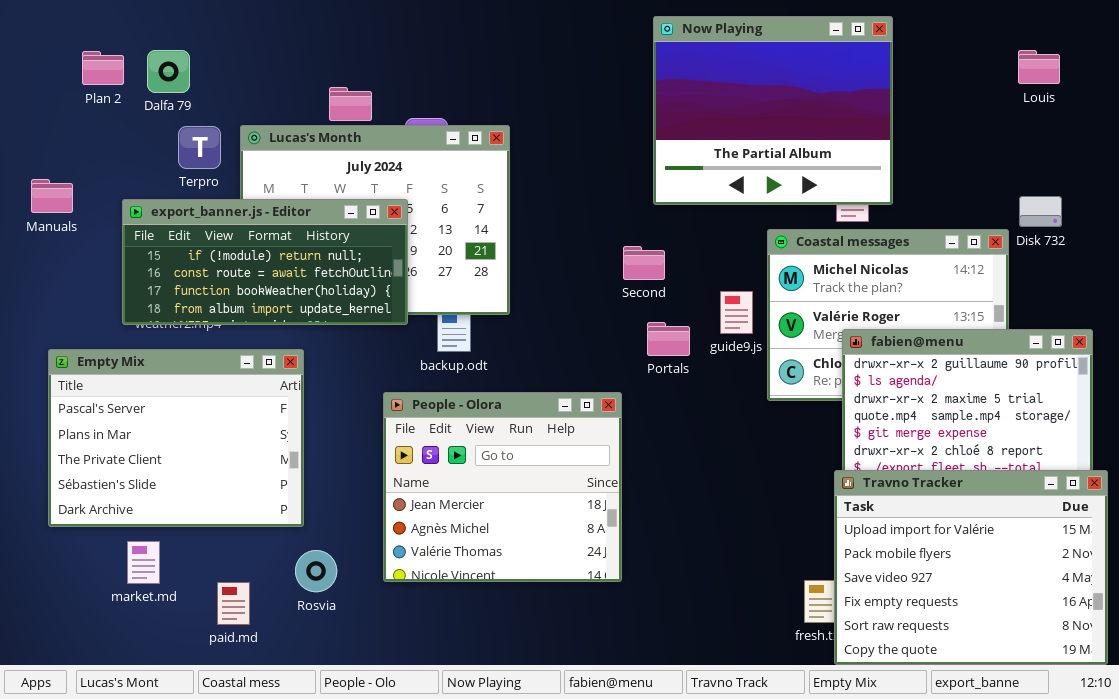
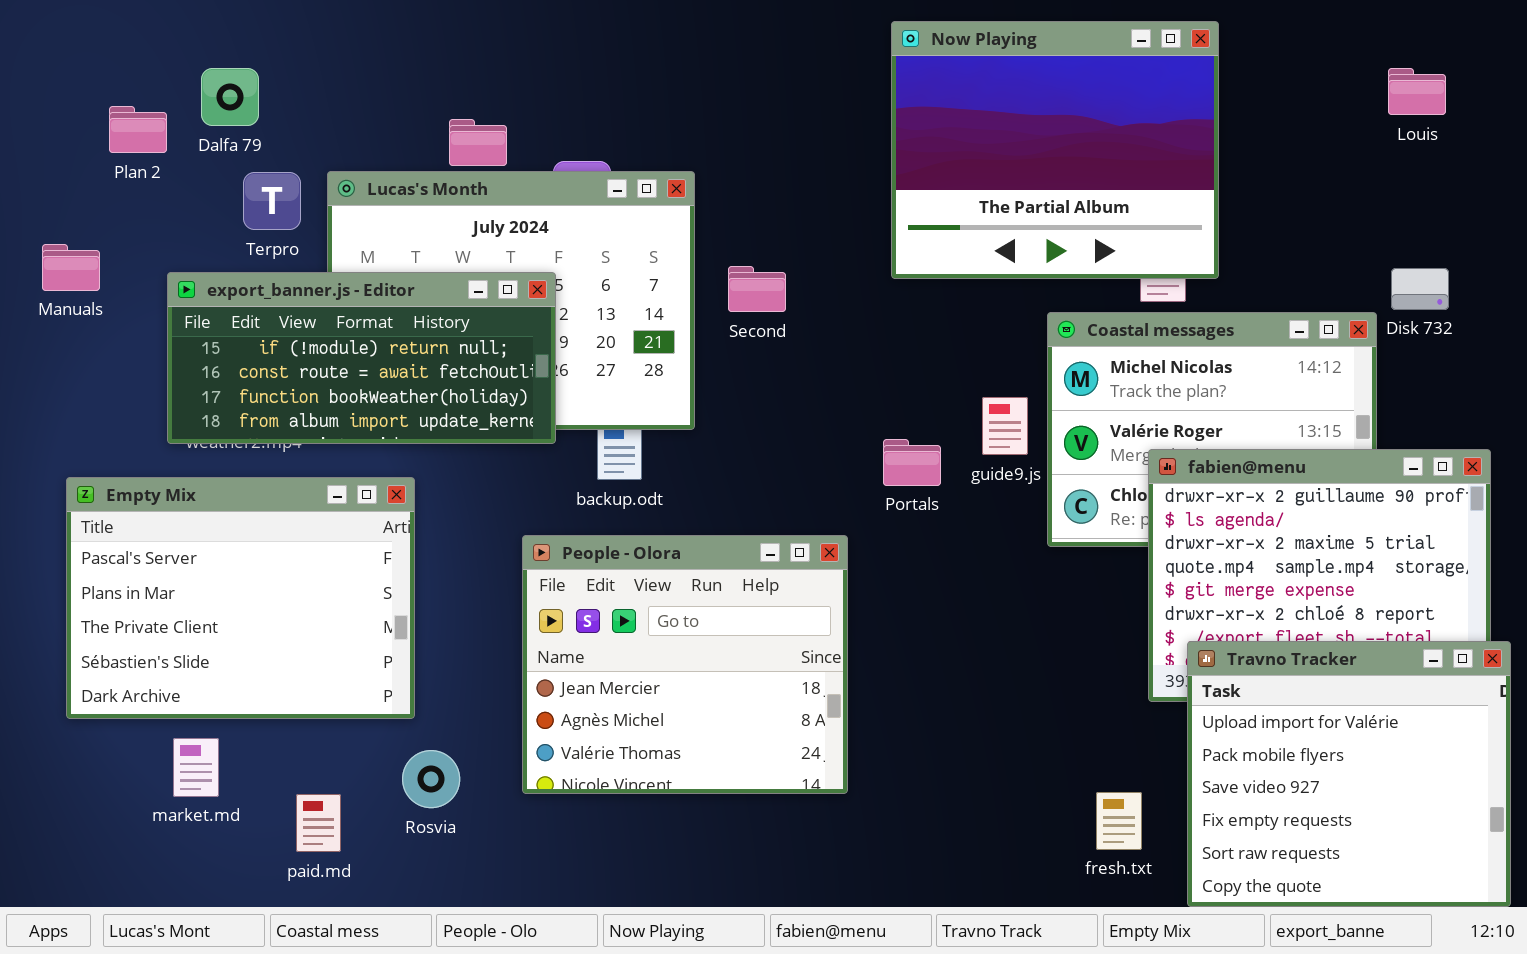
Plan 2: [82,51,124,85] -> [109,106,167,153], moved
Second: [623,246,665,280] -> [728,266,786,312], moved
Travno Tracker: [834,470,1108,665] -> [1187,641,1511,907], resized

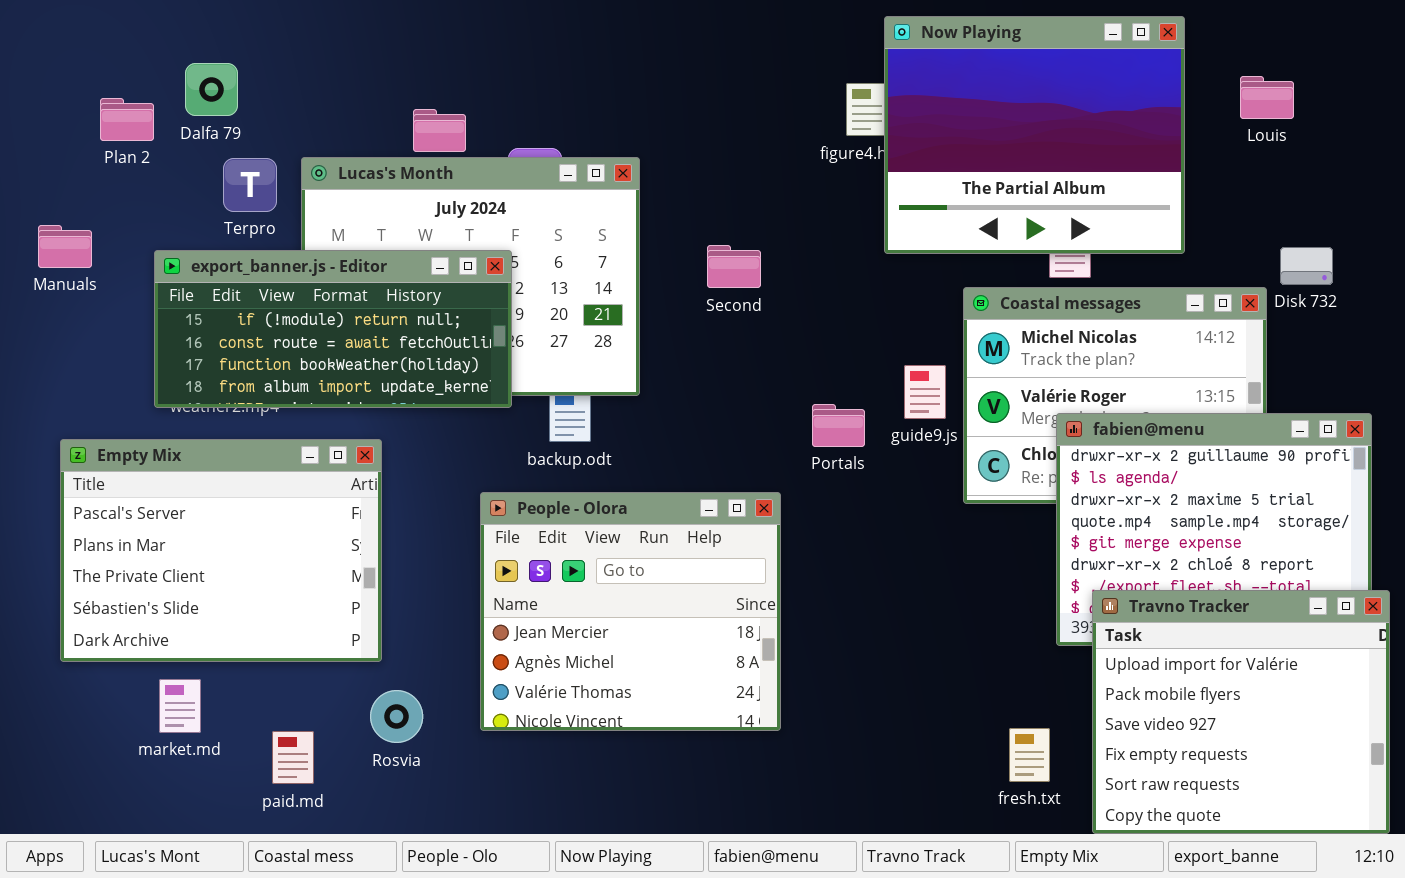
Now Playing: [891,21,1219,279] -> [884,16,1185,254], moved
Louis: [1388,68,1446,115] -> [1240,76,1294,119], moved
Second: [728,266,786,312] -> [707,245,761,288], moved

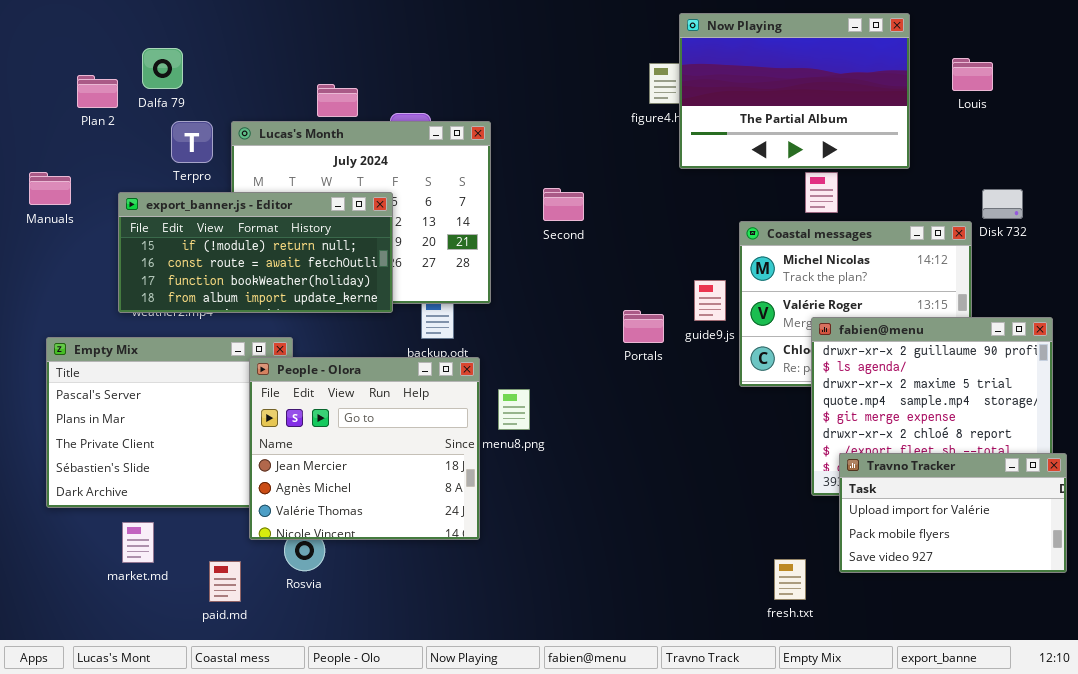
Now Playing: [884,16,1185,254] -> [679,13,910,169], resized
People - Olora: [480,492,781,731] -> [249,357,480,540], moved
Travno Tracker: [1092,590,1390,834] -> [839,453,1067,573], resized

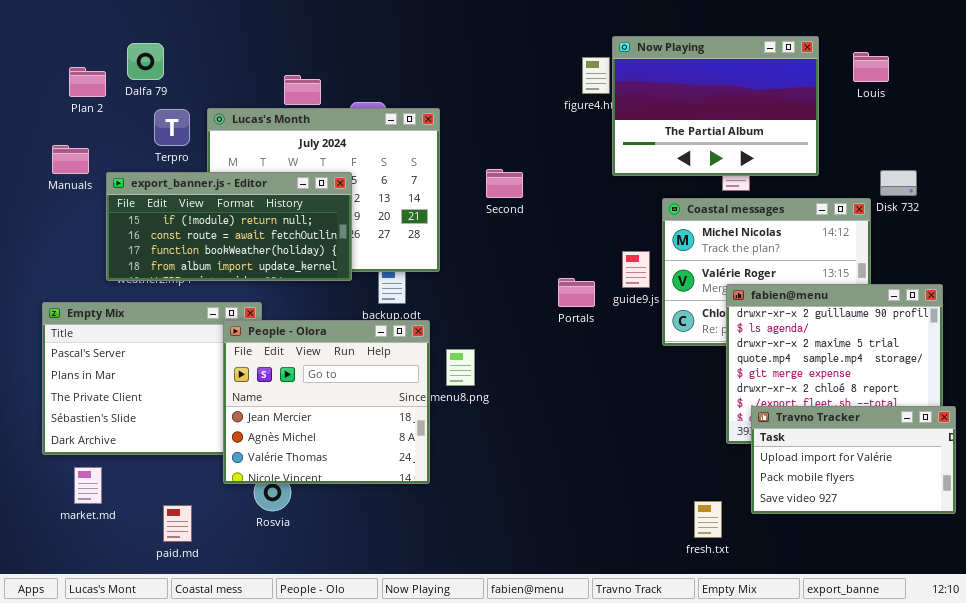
Now Playing: [679,13,910,169] -> [612,36,819,176], moved
Manuals: [29,172,71,205] -> [52,145,89,174], moved
market.md: [122,522,154,563] -> [74,467,102,504], moved
paid.md: [209,561,241,602] -> [163,505,192,542], moved

